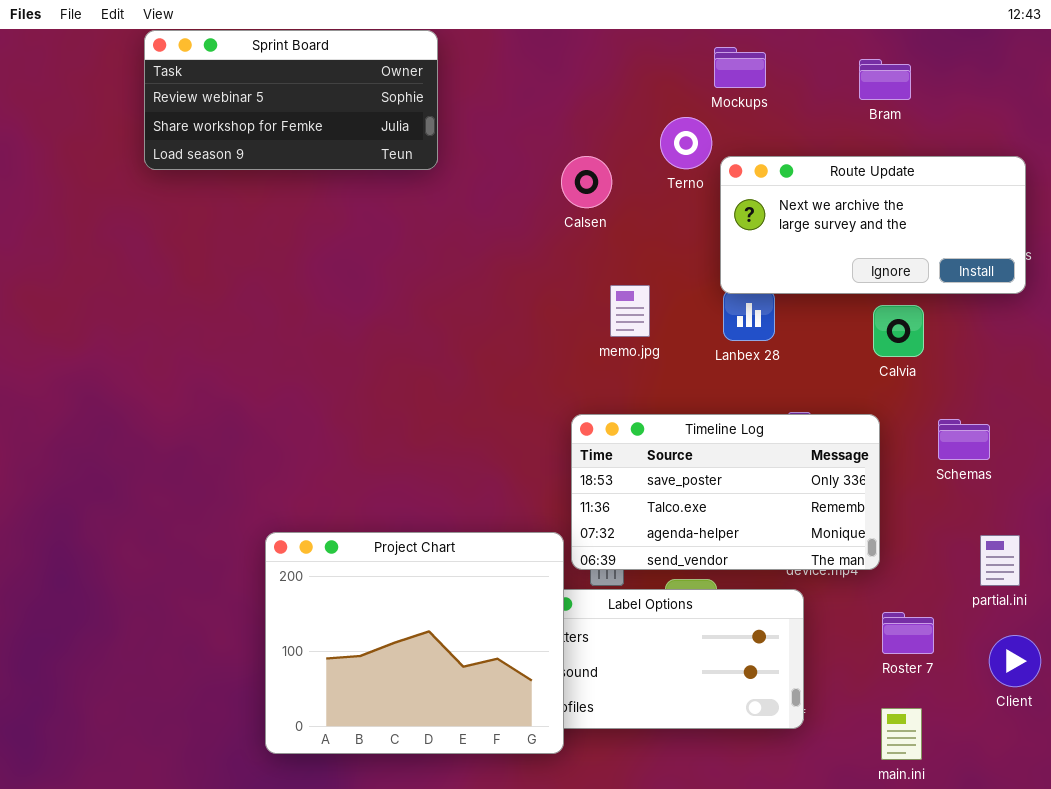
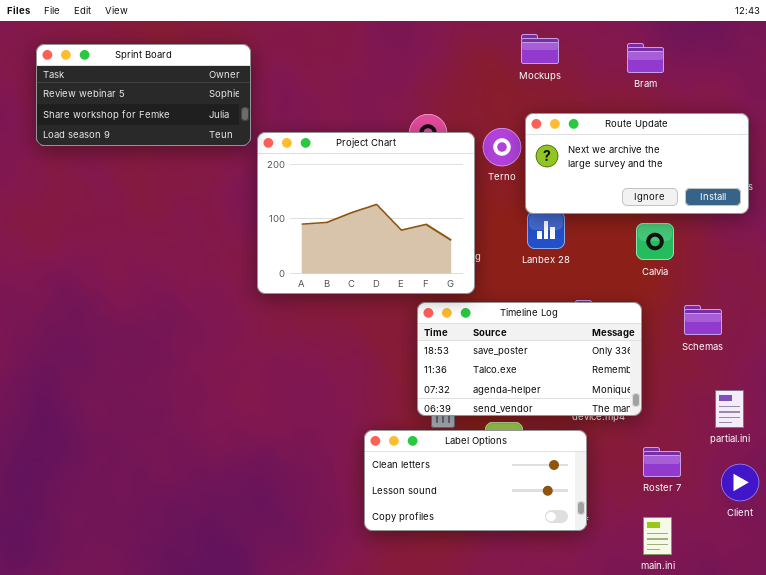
Sprint Board: [144,30,438,170] -> [36,44,251,146], moved
Terno: [660,117,712,169] -> [483,128,521,166], moved
Project Chart: [265,532,564,754] -> [257,132,475,294], moved

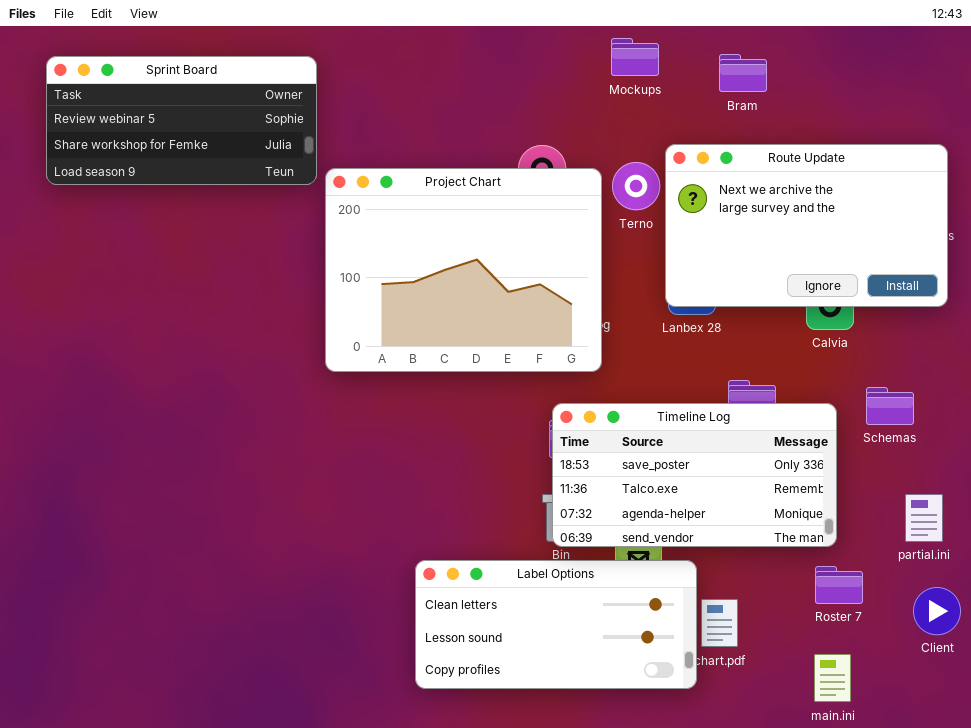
Mockups: [521,34,559,64] -> [611,38,659,76], moved
Bram: [627,43,664,73] -> [719,54,767,92], moved
Route Update: [525,113,749,214] -> [665,144,948,307], resized
Timeline Log: [417,302,642,416] -> [552,403,837,547], moved
Label Options: [364,430,587,531] -> [415,560,697,689], moved

